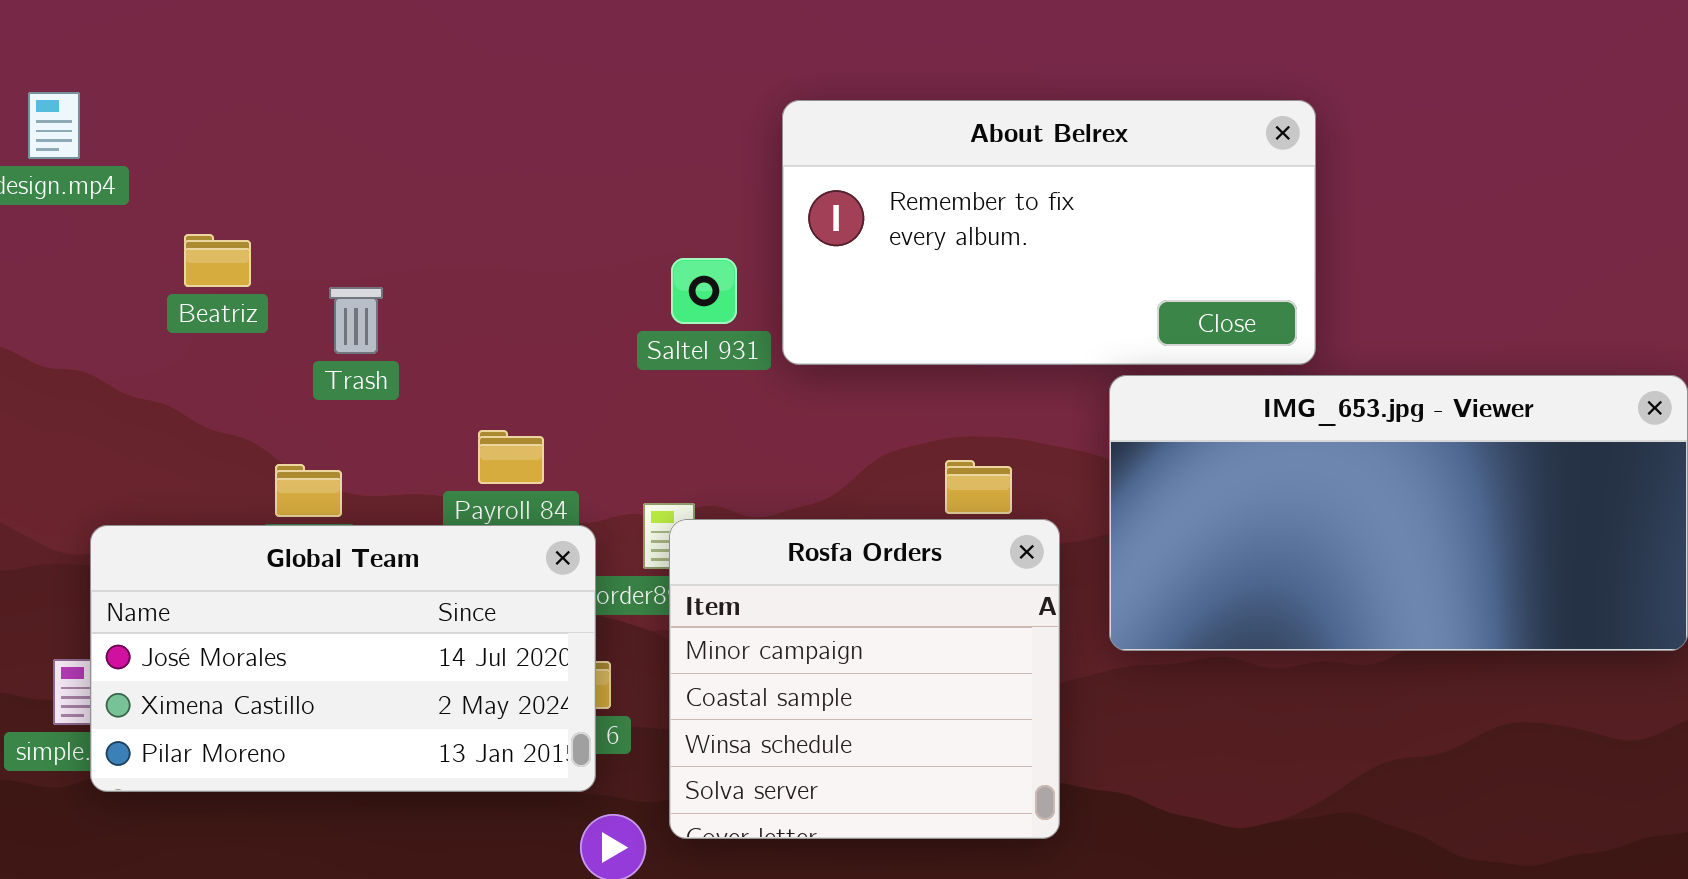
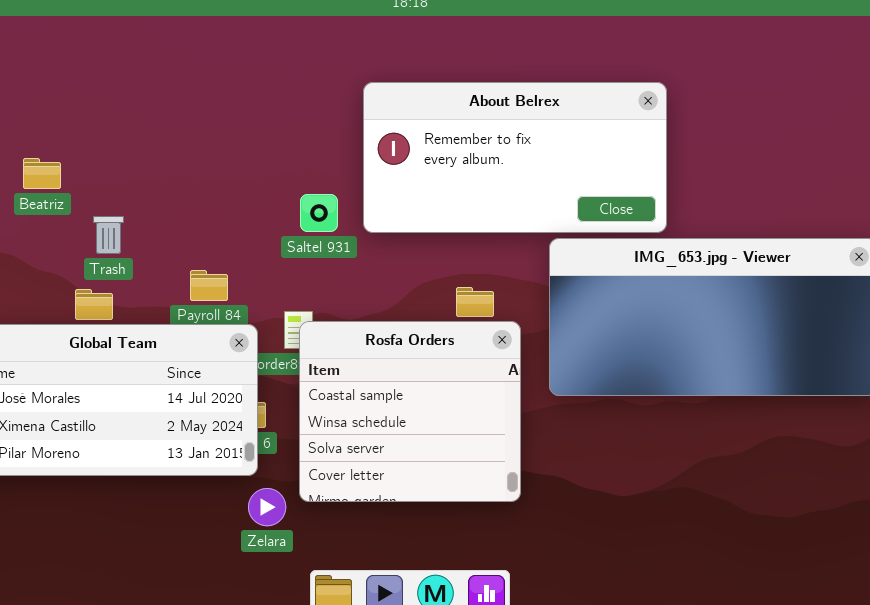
Saltel 931: [671,258,737,324] -> [300,194,338,232], moved
Trash: [329,287,383,354] -> [93,216,124,254], moved
Rosfa Orders: [669,519,1060,839] -> [299,321,521,502], scrolled down 1 row

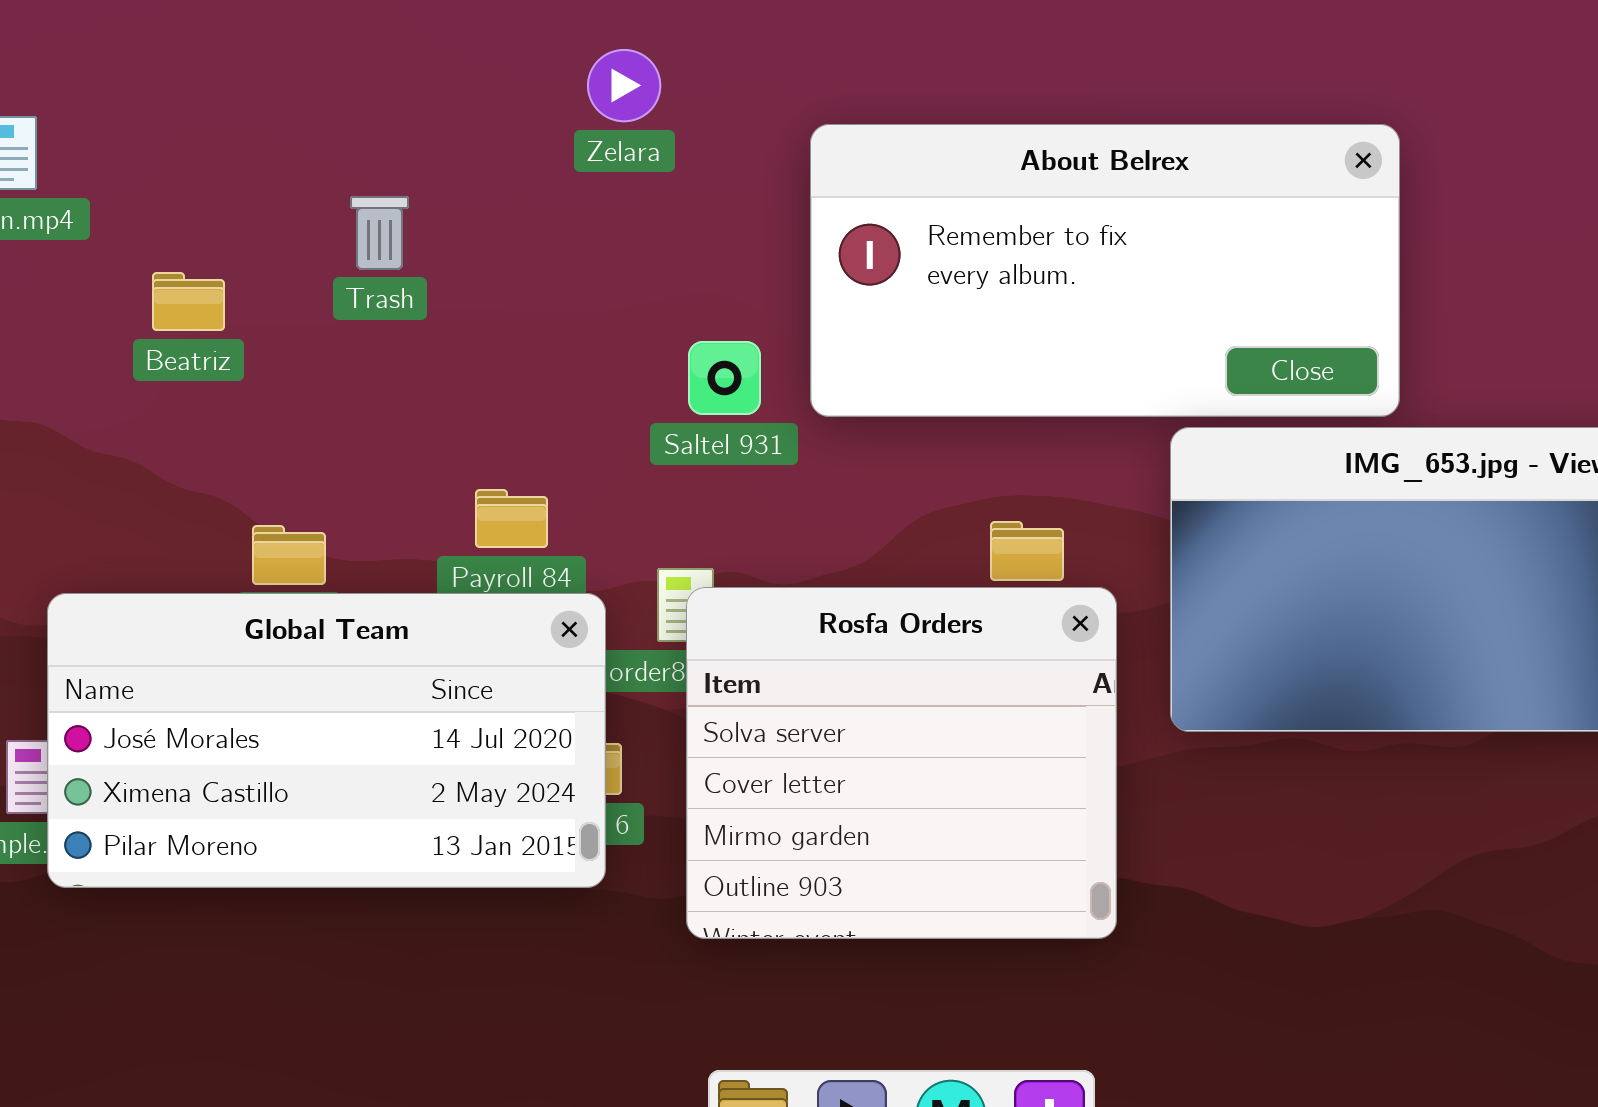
Trash: [93,216,124,254] -> [350,196,409,270], moved
Rosfa Orders: [299,321,521,502] -> [686,587,1117,939], scrolled down 2 rows
Zelara: [248,488,286,526] -> [587,49,661,122], moved

